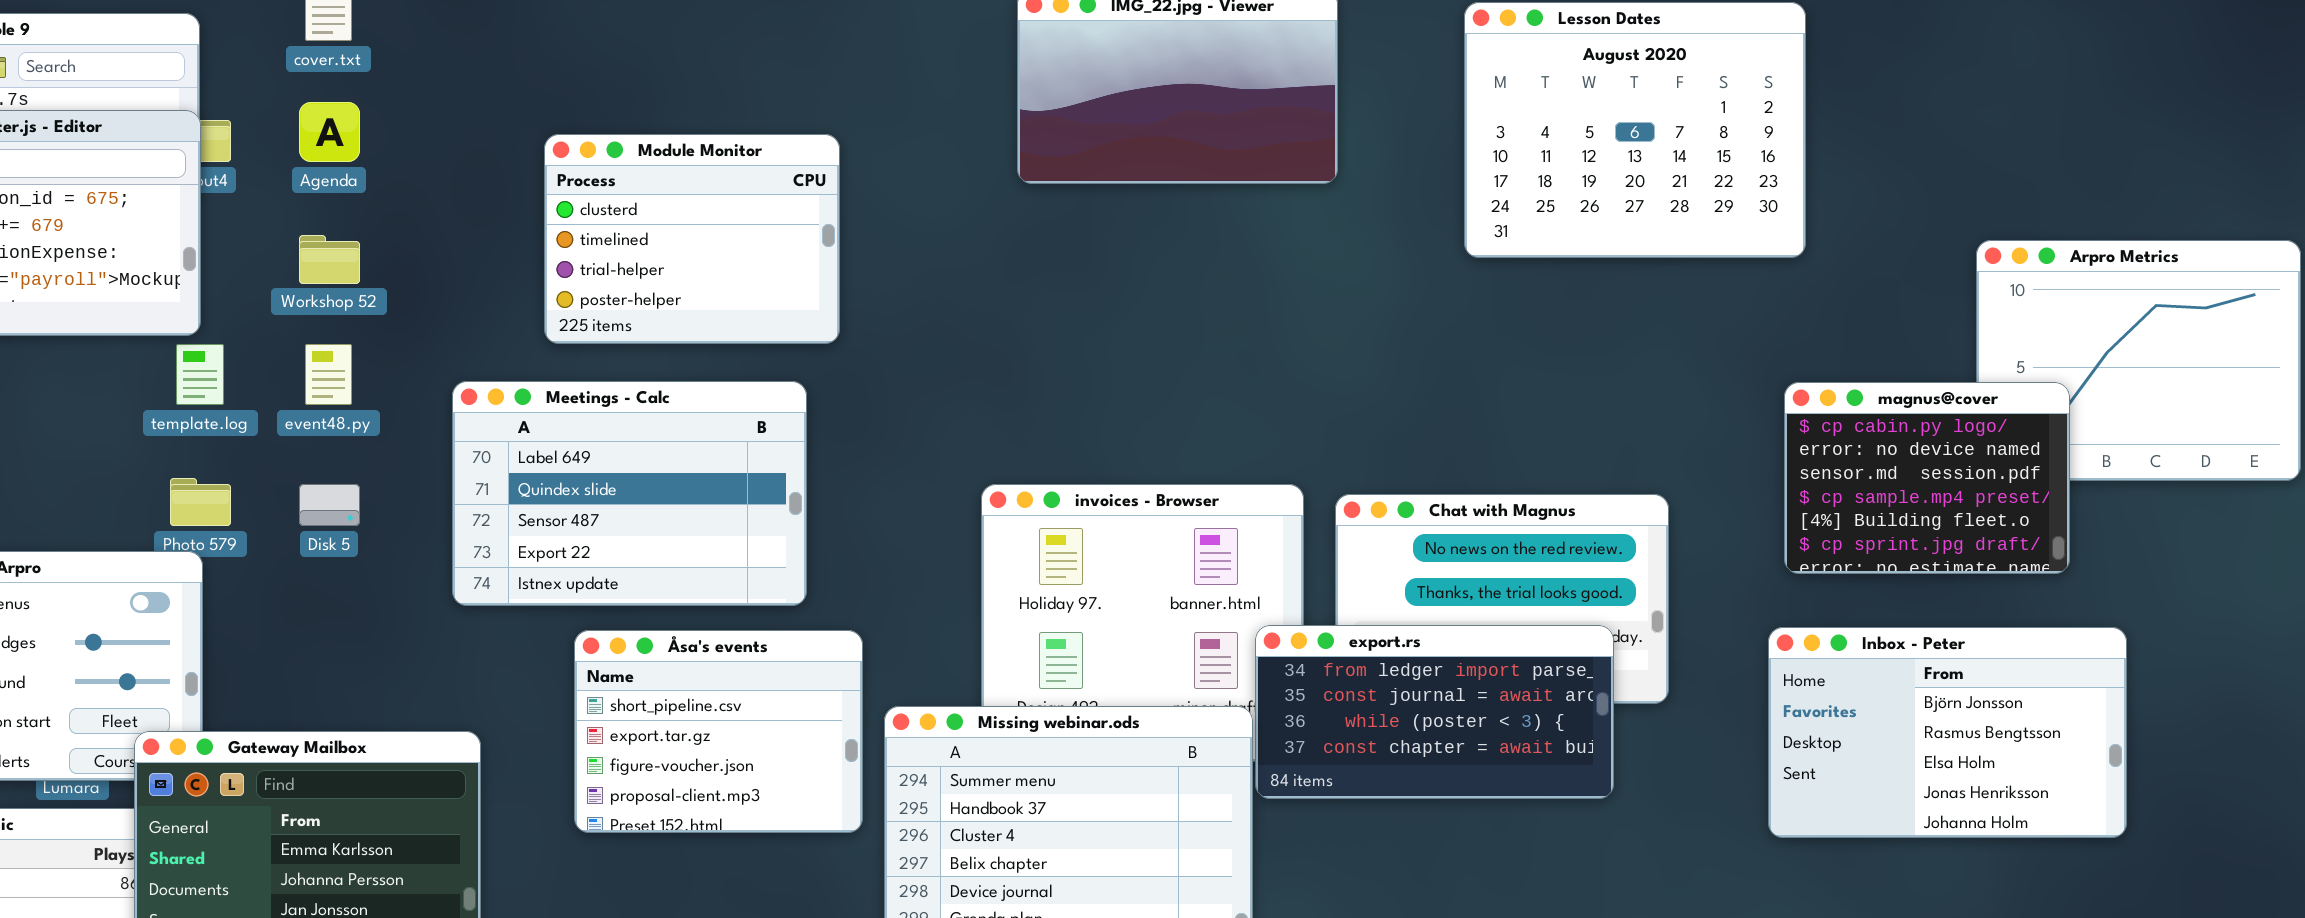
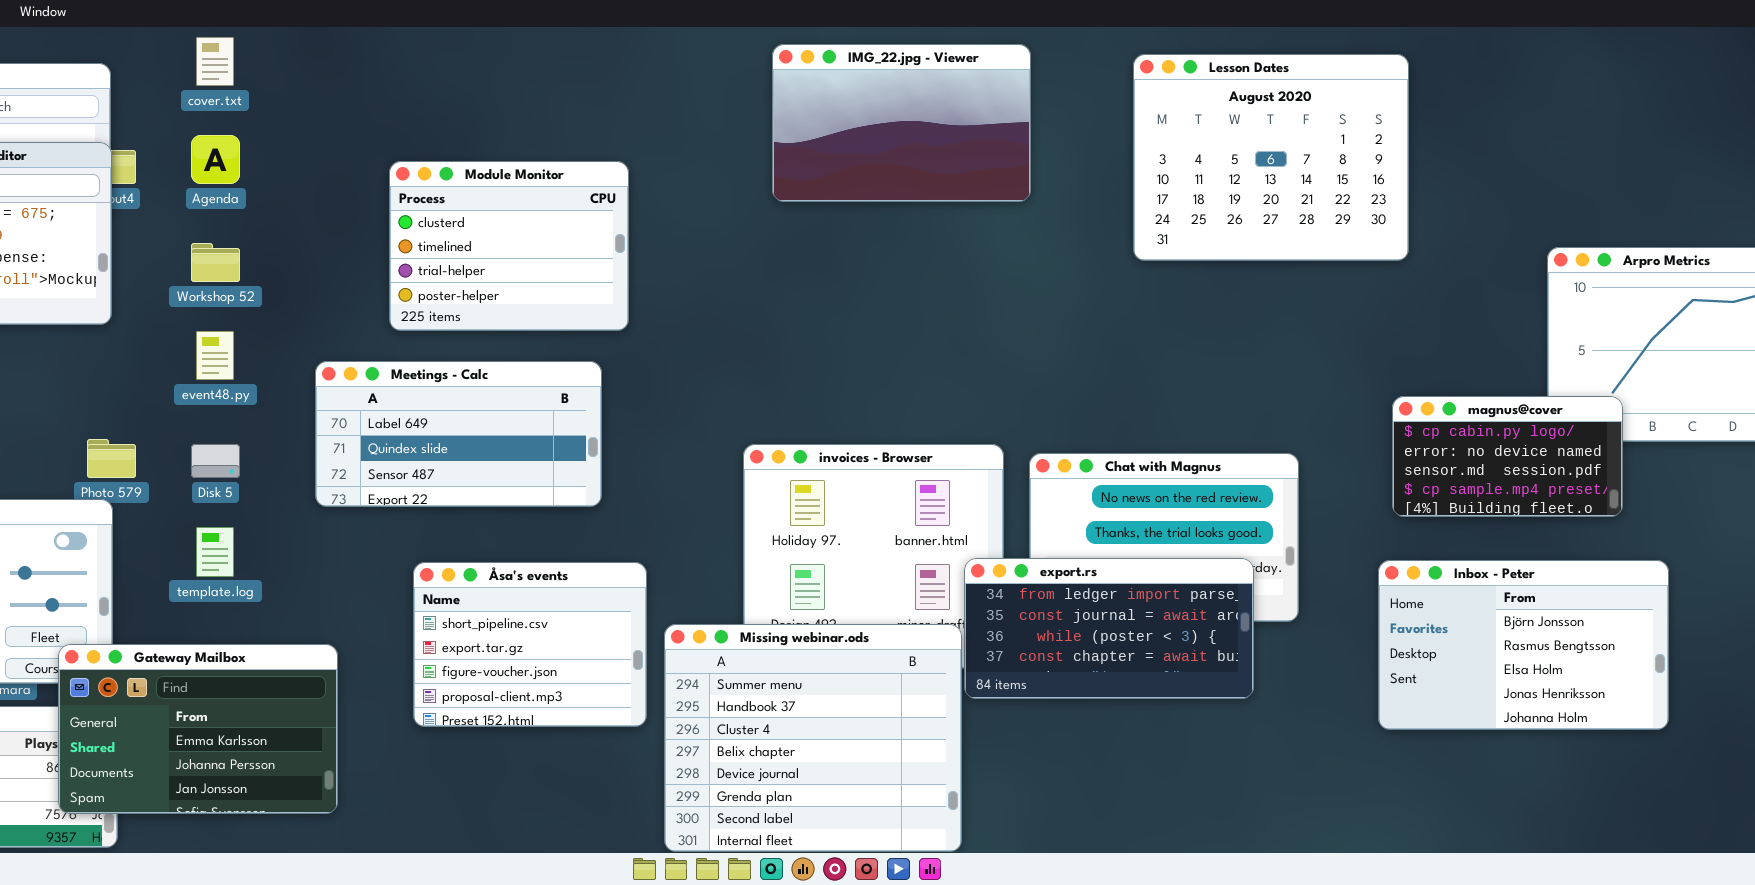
template.log: [176,344,224,405] -> [196,527,234,577], moved
Meetings - Calc: [452,381,807,606] -> [315,361,602,507], resized
magnus@cover: [1784,382,2070,574] -> [1392,396,1623,517], resized

